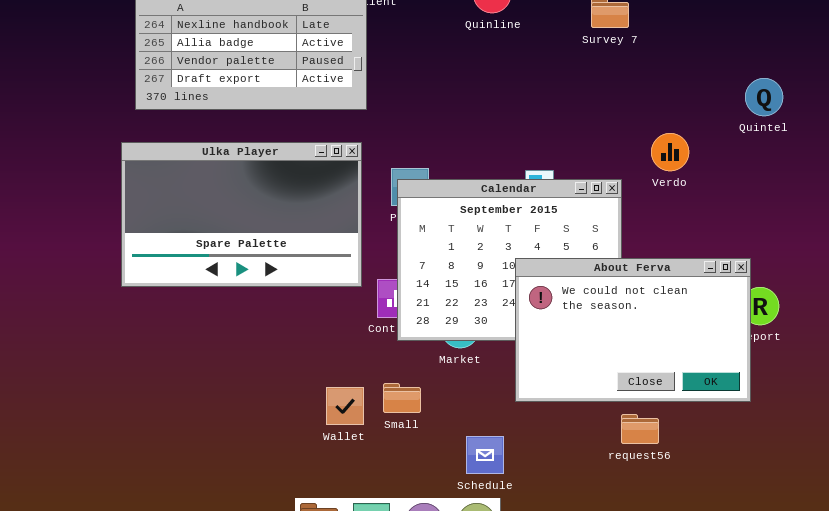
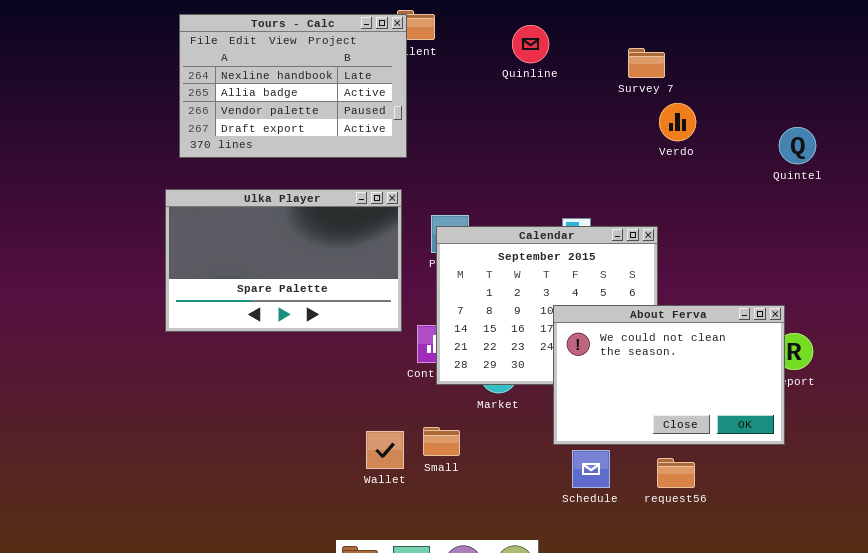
Verdo: [651,133,689,171] -> [659,103,696,141], moved
Schedule: [466,436,504,474] -> [572,450,610,488], moved

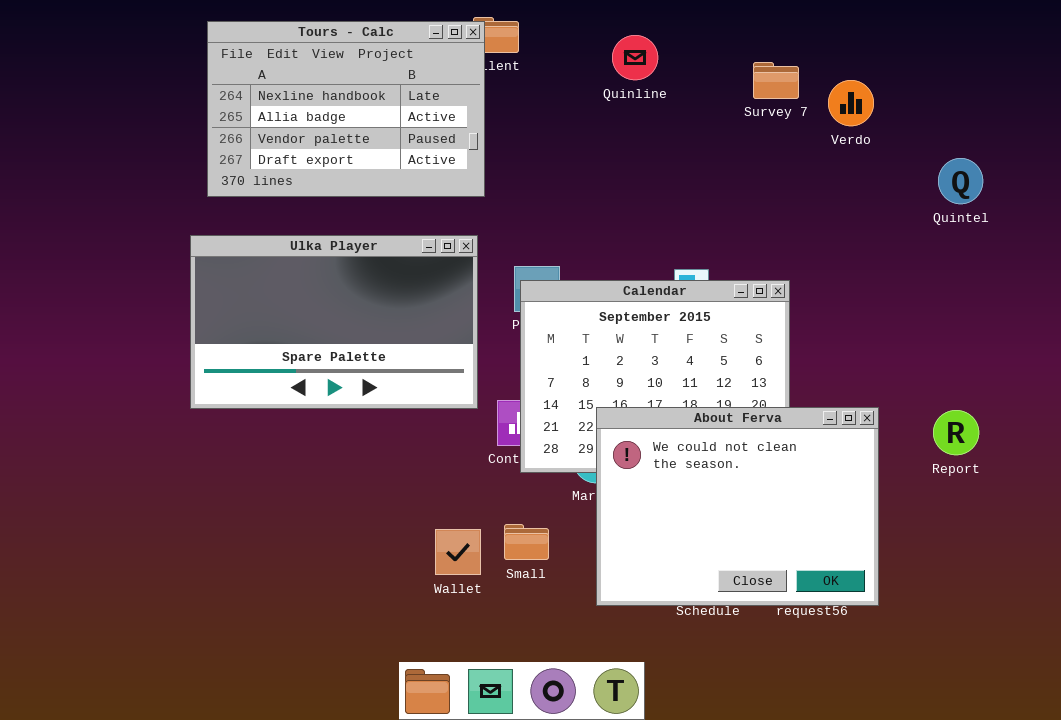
Verdo: [659,103,696,141] -> [828,80,874,126], moved
About Ferva: [553,305,785,445] -> [596,407,879,606], moved, resized

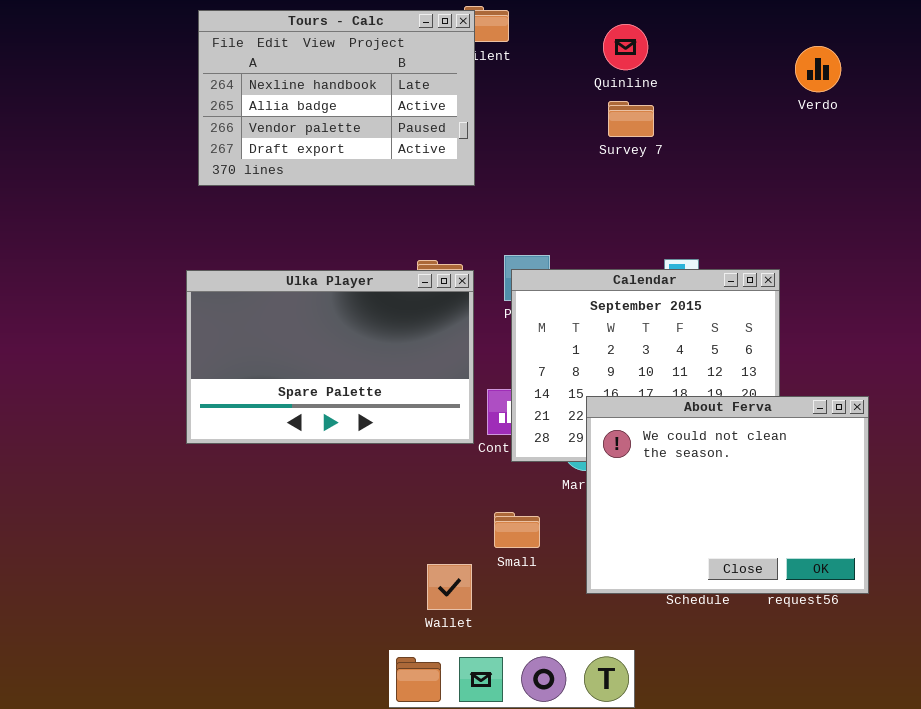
Survey 7: [753,62,799,99] -> [608,101,654,137], moved
Verdo: [828,80,874,126] -> [795,46,841,92], moved
Ulka Player: [190,235,478,409] -> [186,270,474,444], moved
Wallet: [435,529,481,575] -> [427,564,472,610], moved

